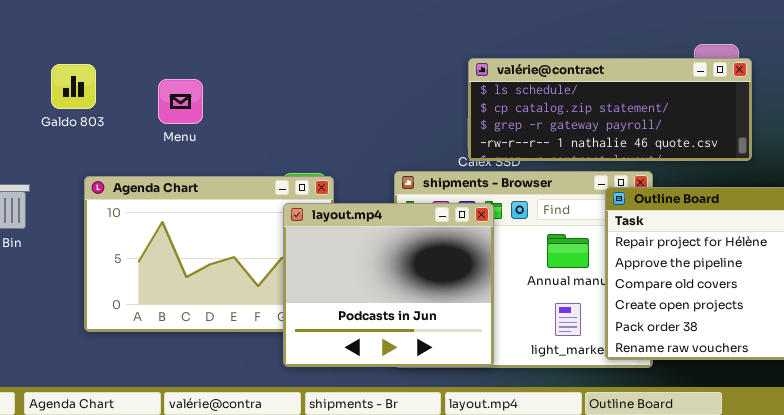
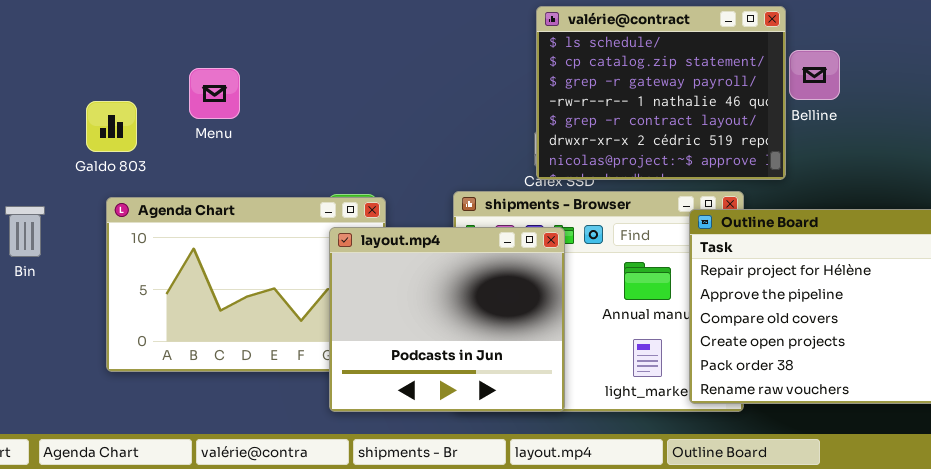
valérie@contract: [468,58,752,161] -> [536,6,786,180], resized
Galdo 803: [51,64,96,109] -> [86,101,137,152], moved
Menu: [158,79,203,124] -> [189,68,240,119], moved

